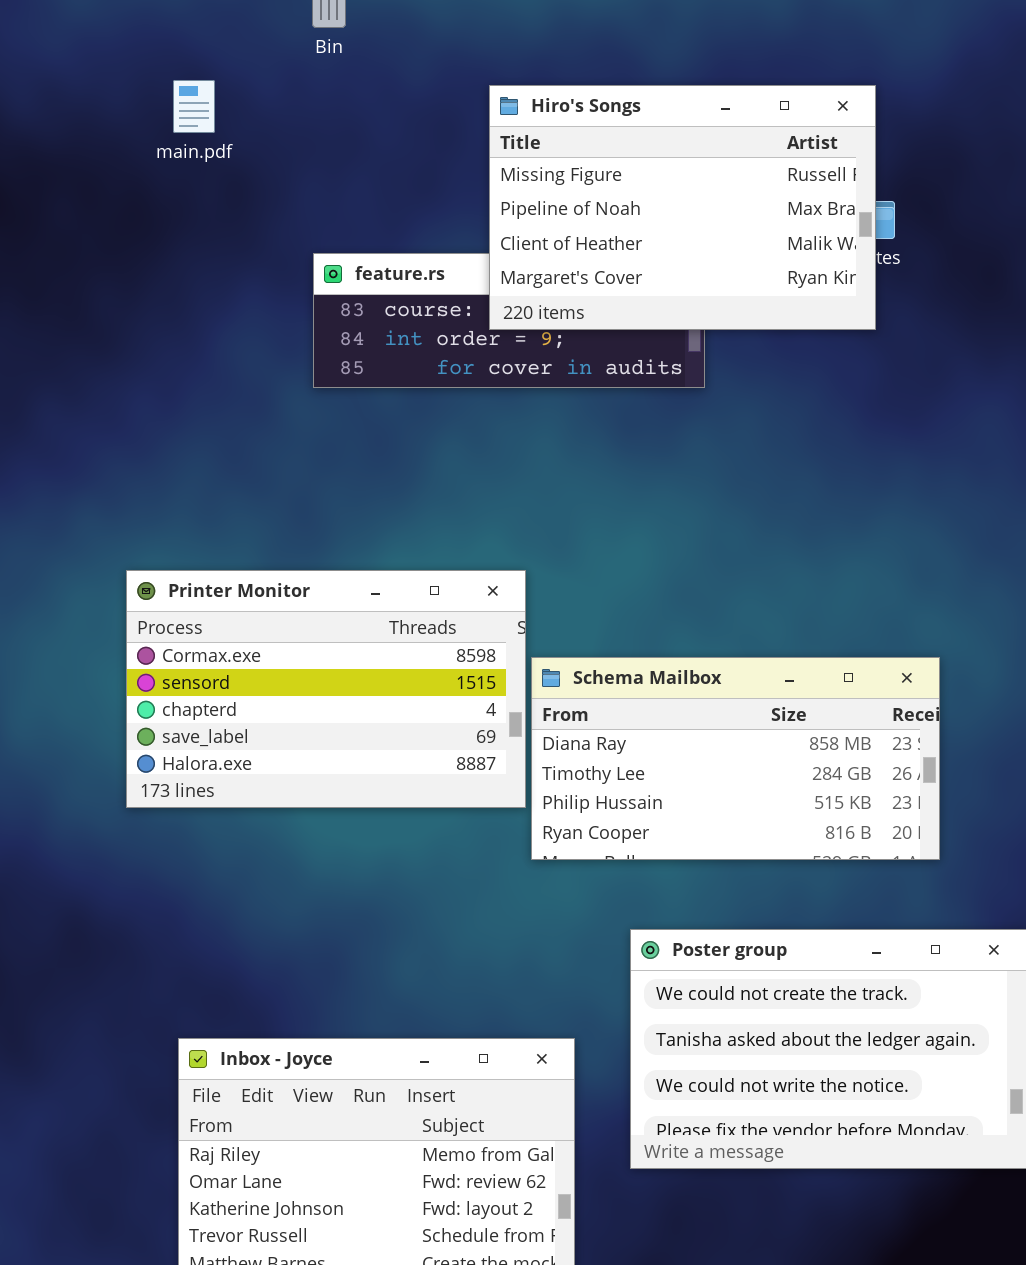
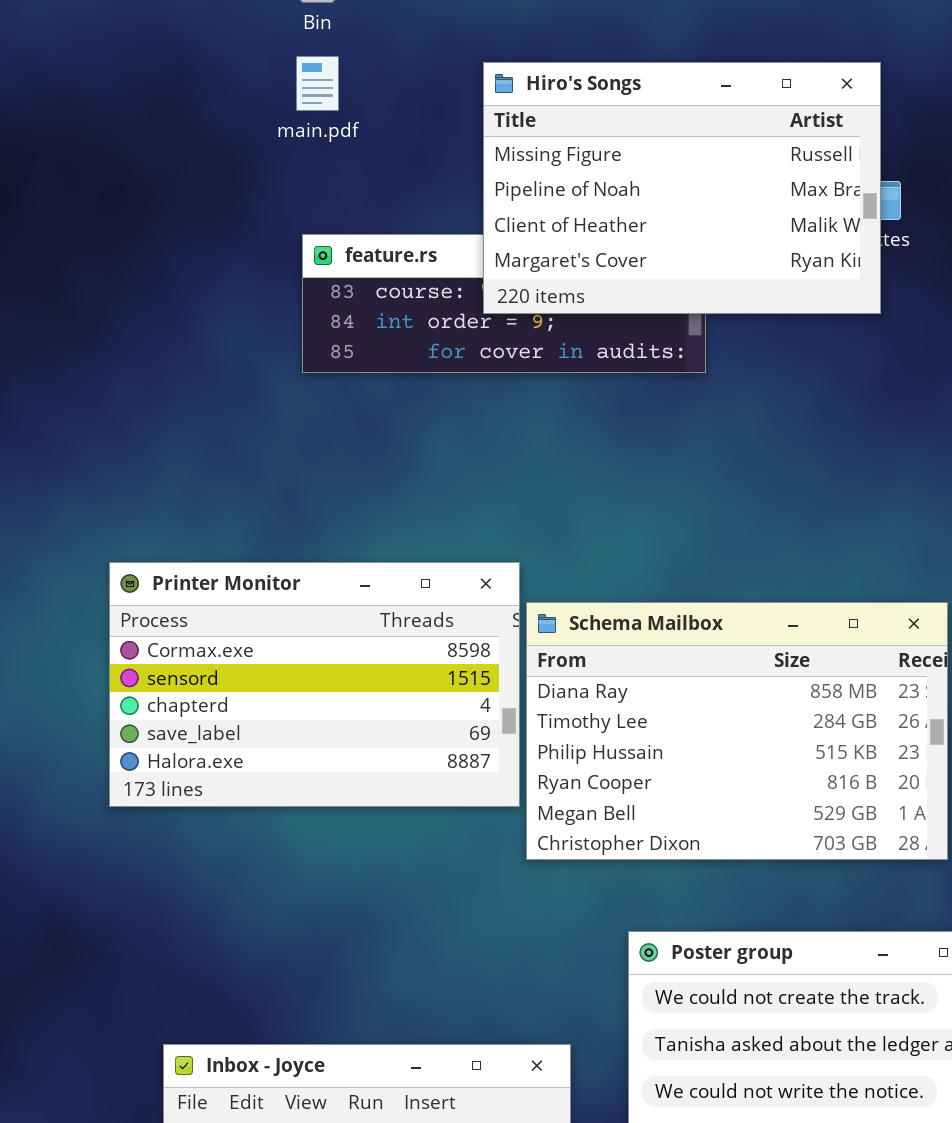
main.pdf: [173,80,215,133] -> [296,56,339,111], moved
Schema Mailbox: [531,657,940,860] -> [526,602,948,860], resized

